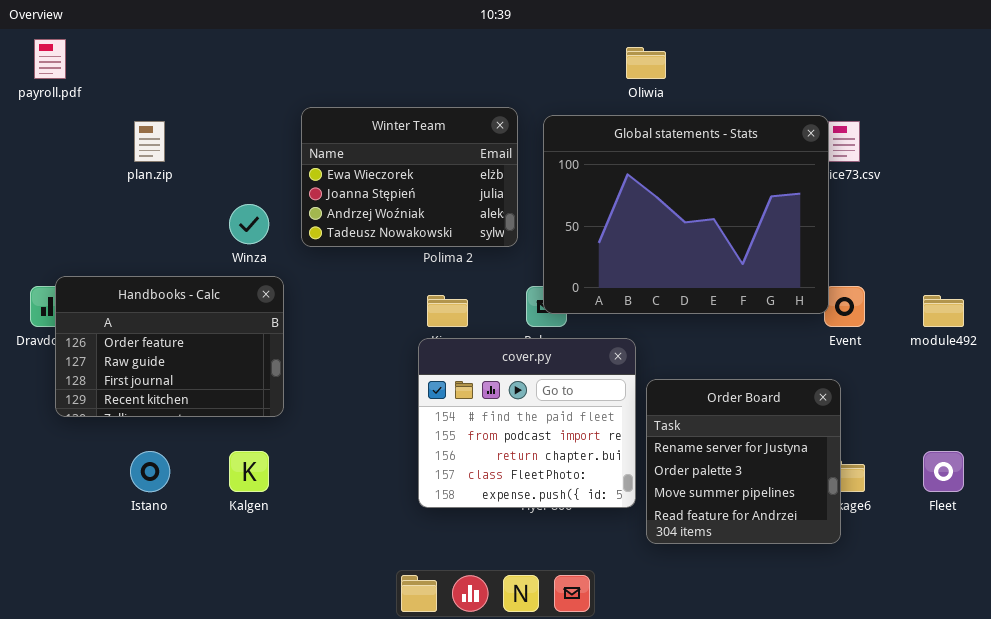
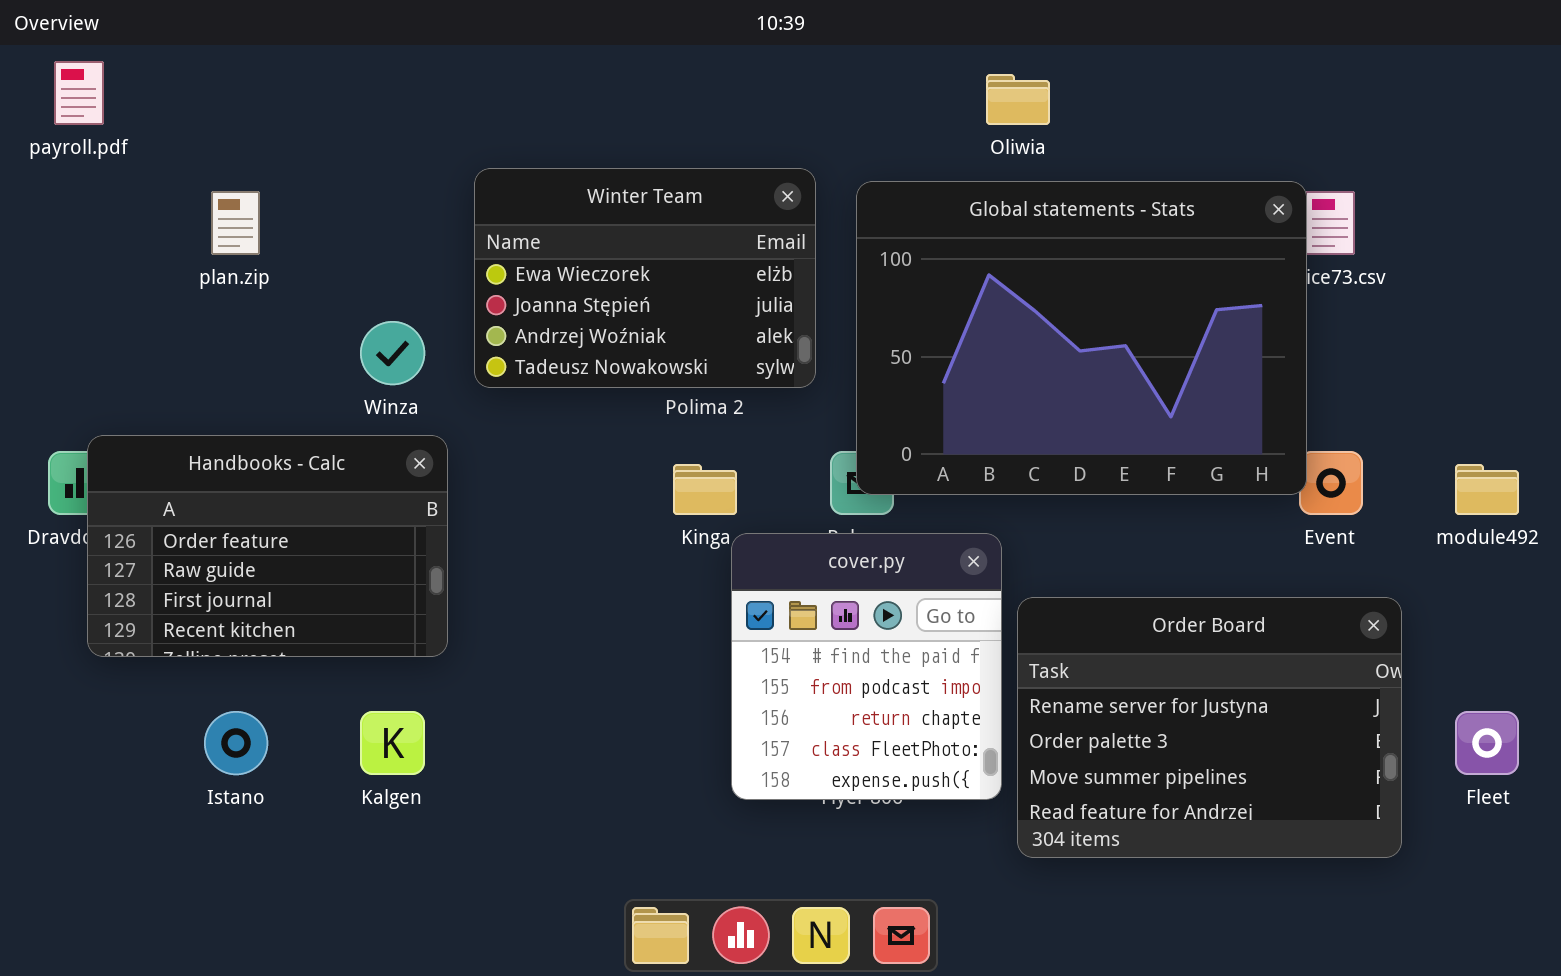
cover.py: [418,338,636,508] -> [731,533,1002,800], resized
Order Board: [646,379,841,544] -> [1017,597,1402,858], resized

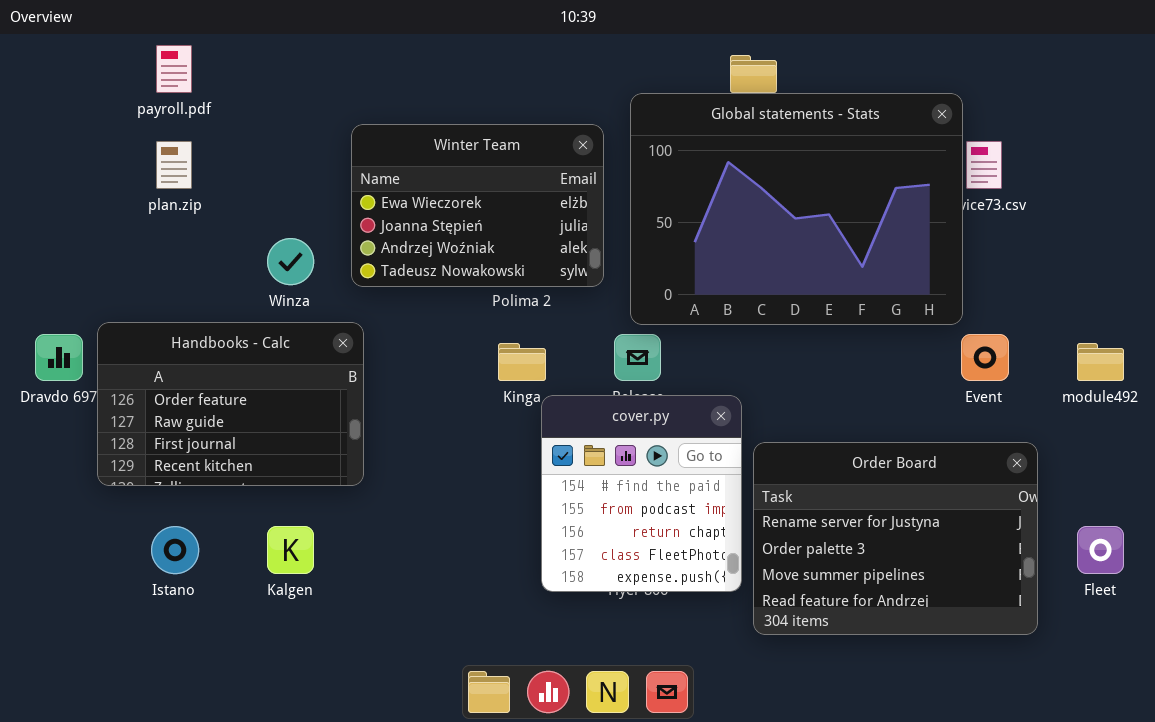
payroll.pdf: [54,61,104,125] -> [156,45,192,93], moved
Global statements - Stats: [856,181,1307,495] -> [630,93,963,325], moved
Handbooks - Calc: [87,435,448,657] -> [97,322,364,486], moved

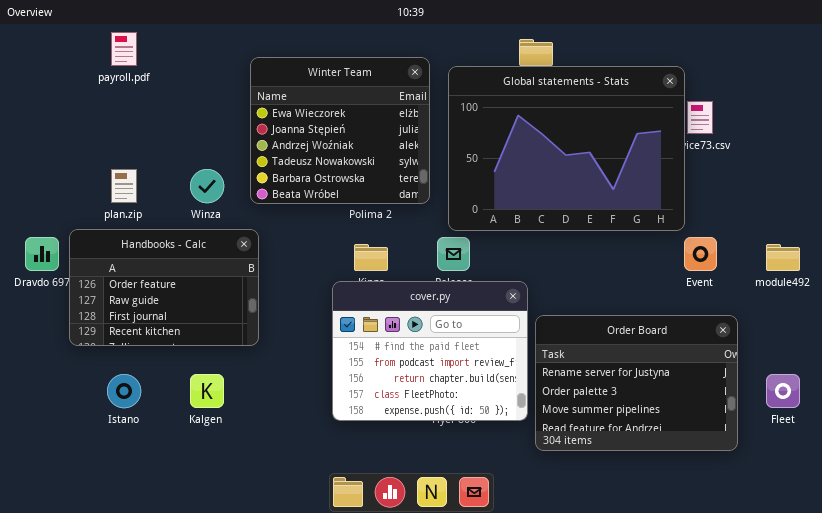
Winter Team: [351,124,604,287] -> [250,57,430,204], resized
plan.zip: [156,141,192,189] -> [111,169,137,203], moved
cover.py: [541,395,742,592] -> [332,281,528,421], resized

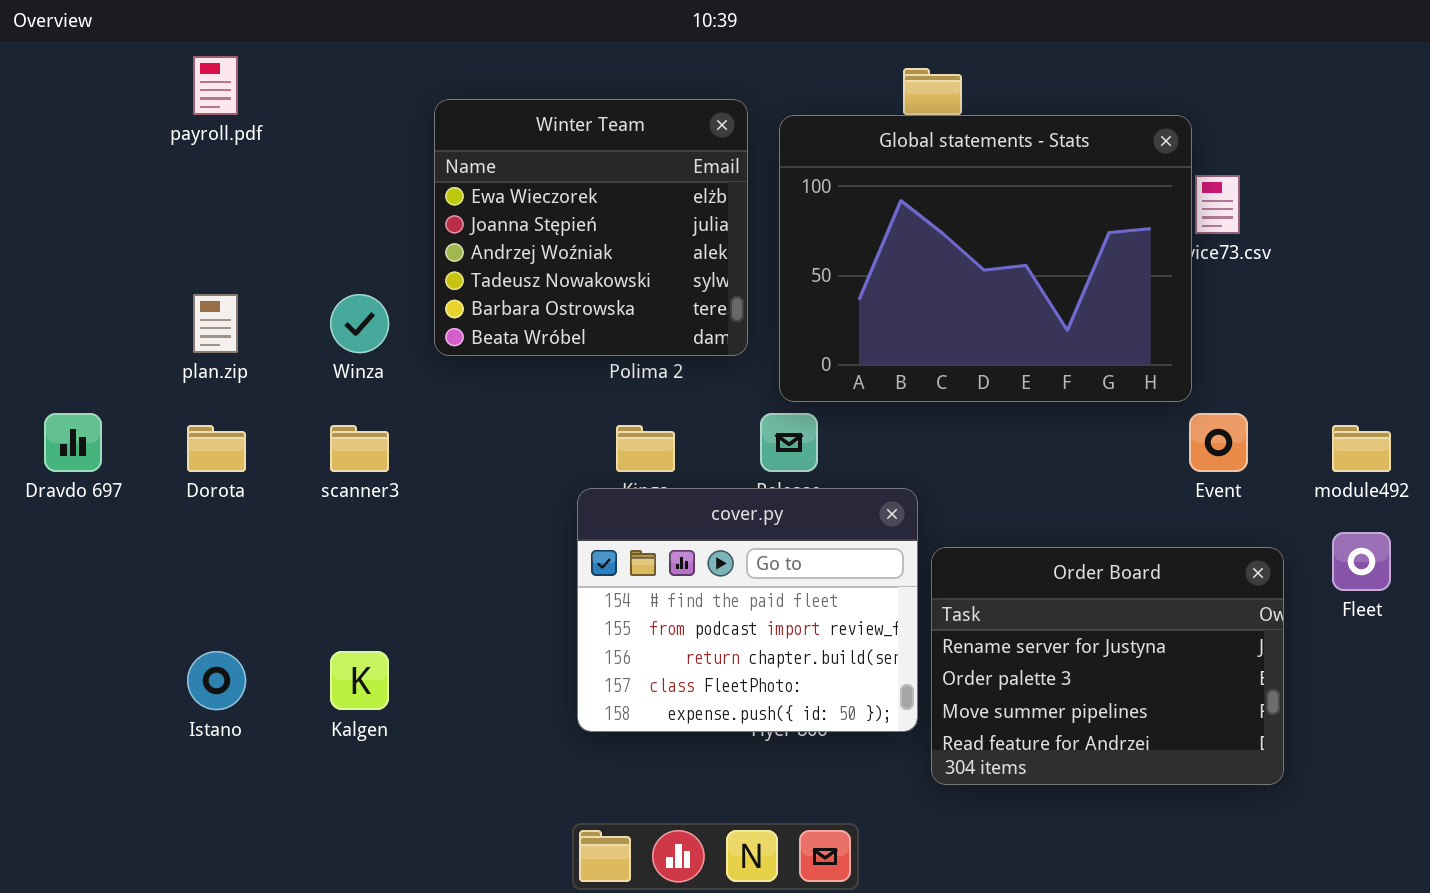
Handbooks - Calc: [69,229,259,346] -> none, closed
Fleet: [766,374,800,408] -> [1332,532,1391,591], moved

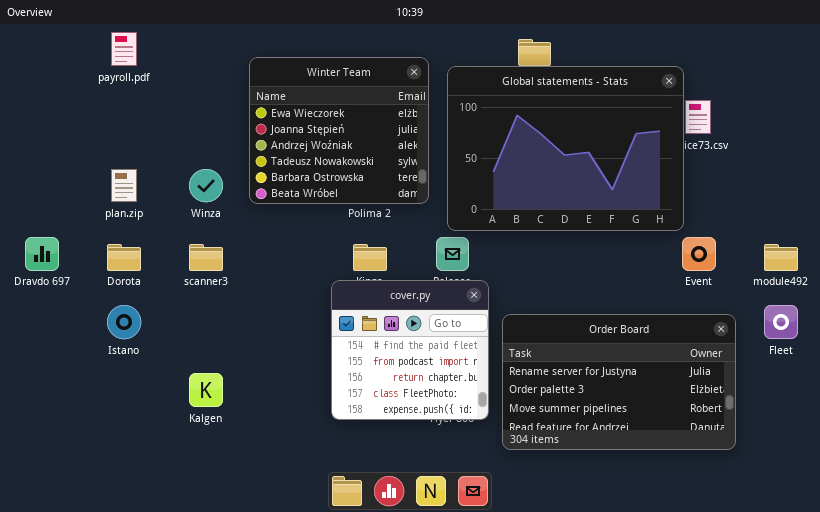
cover.py: [577,488,918,732] -> [331,280,489,420], resized
Order Board: [931,547,1284,785] -> [502,314,736,450], resized
Istano: [187,651,246,710] -> [107,305,141,339], moved

